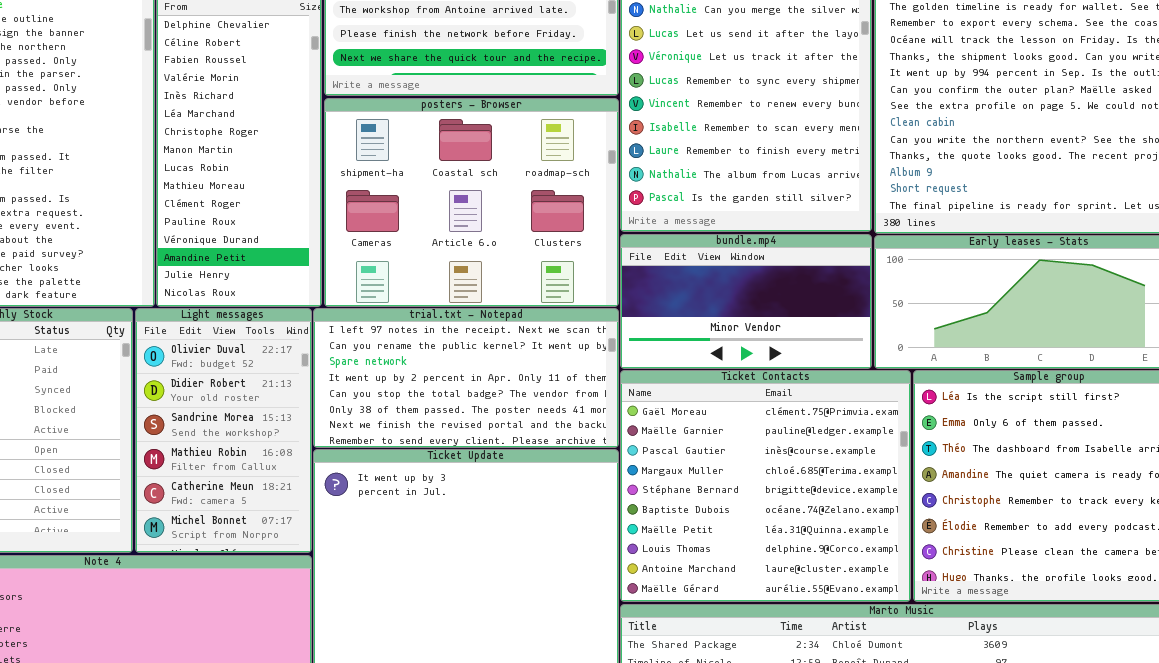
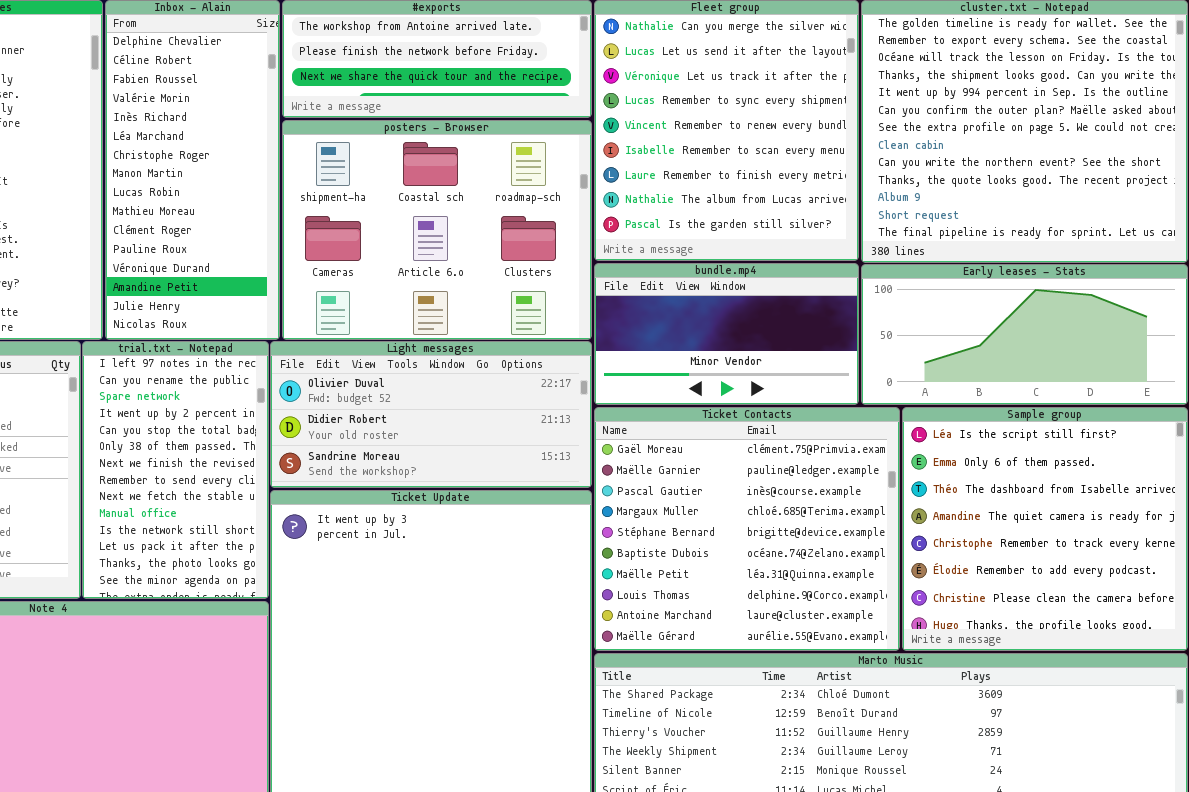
Light messages: [135,308,312,553] -> [270,341,592,488], moved, resized
trial.txt - Notepad: [313,308,619,448] -> [82,341,269,599], moved, resized

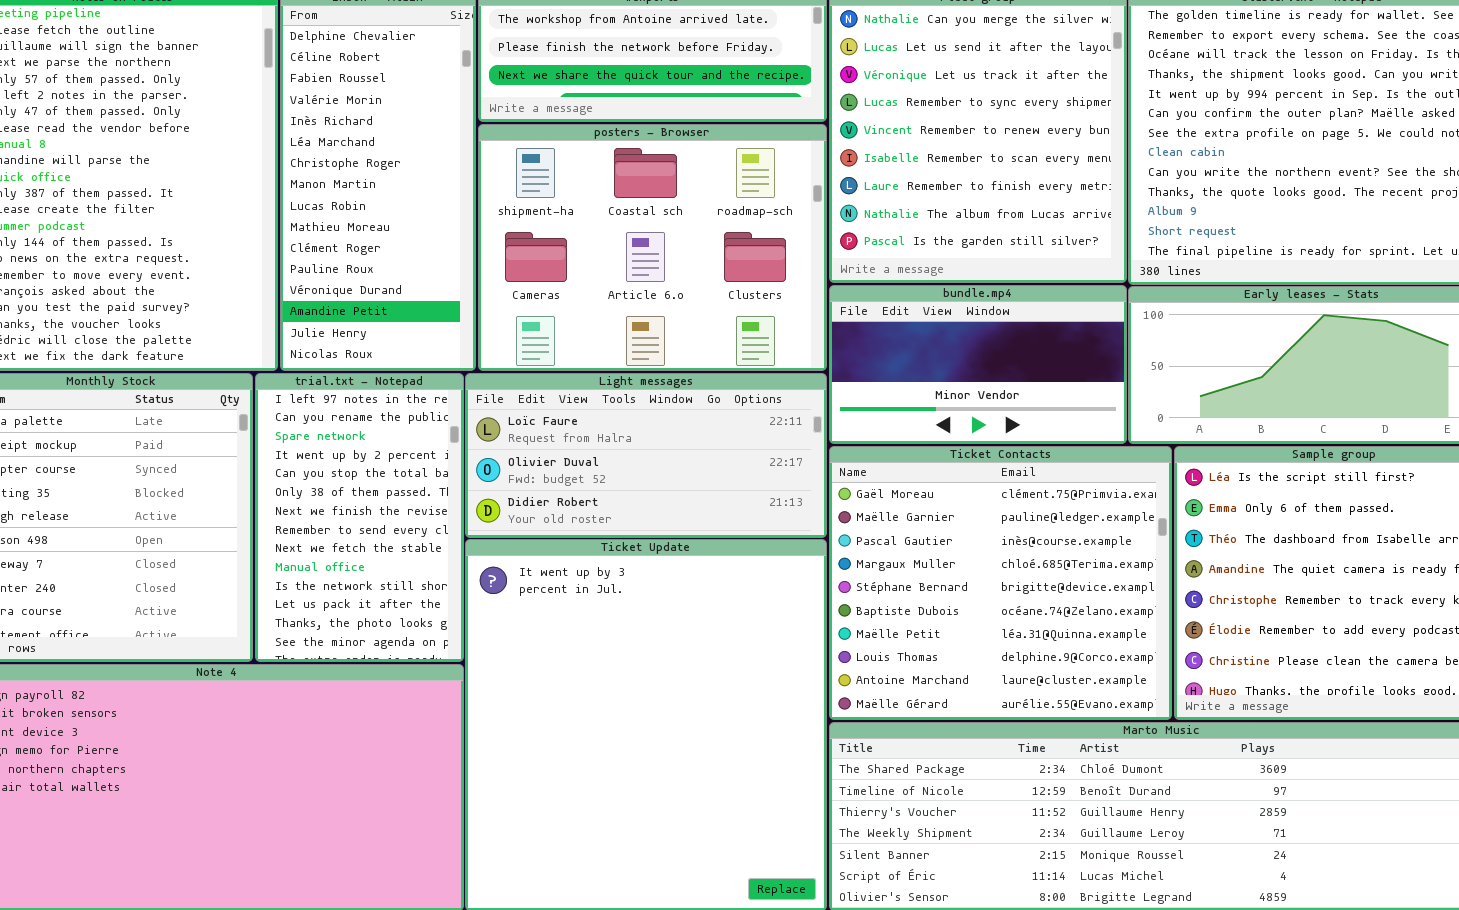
Light messages: [270,341,592,488] -> [465,373,827,538], scrolled up 1 row

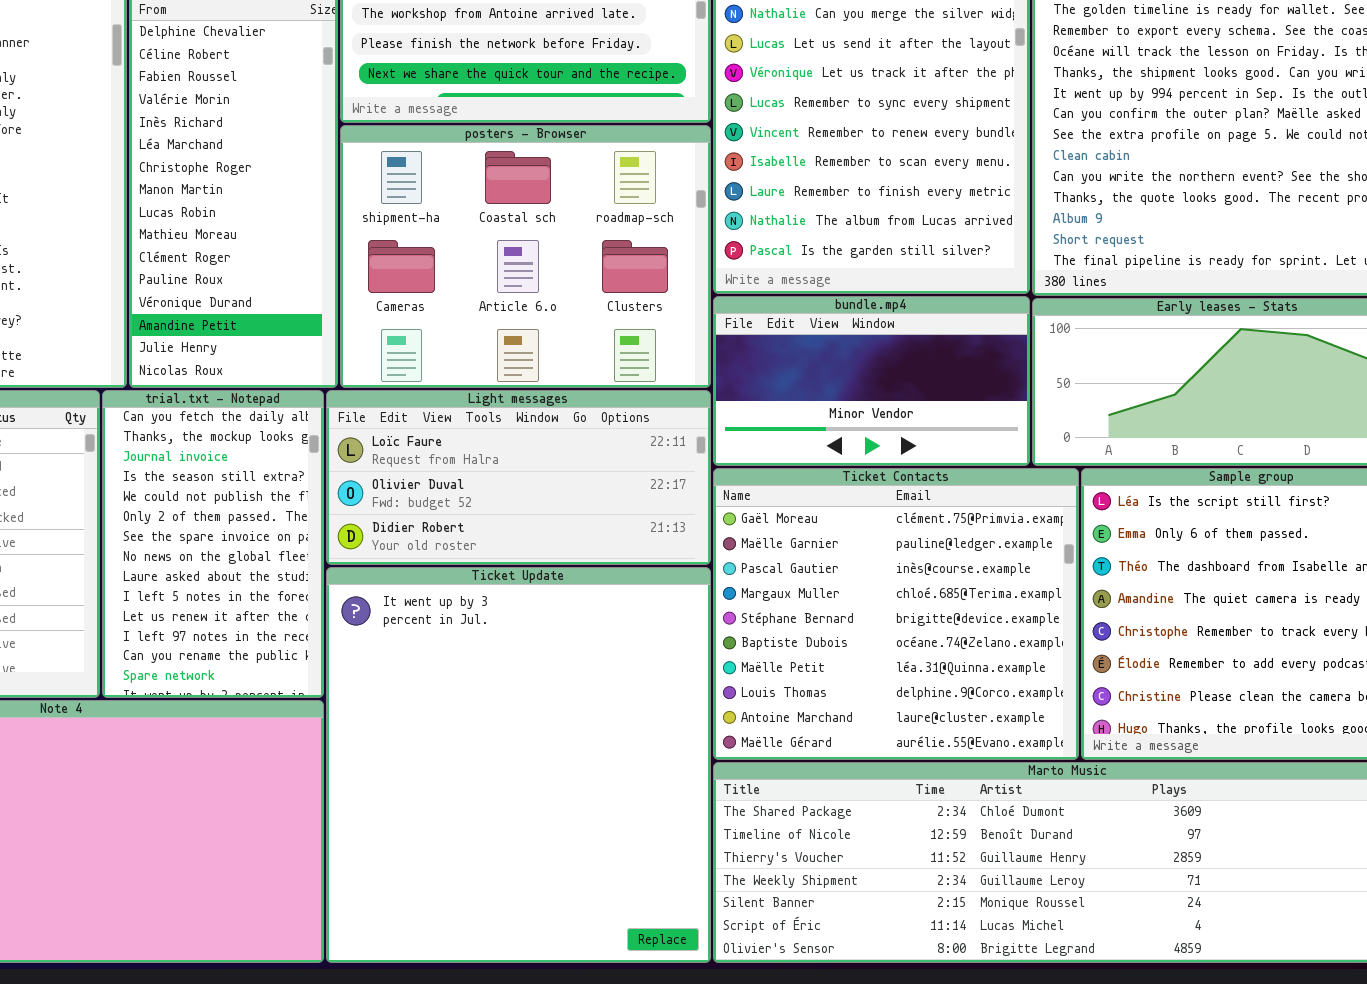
trial.txt - Notepad: [255,373,464,662] -> [102,390,324,698], scrolled up 11 rows

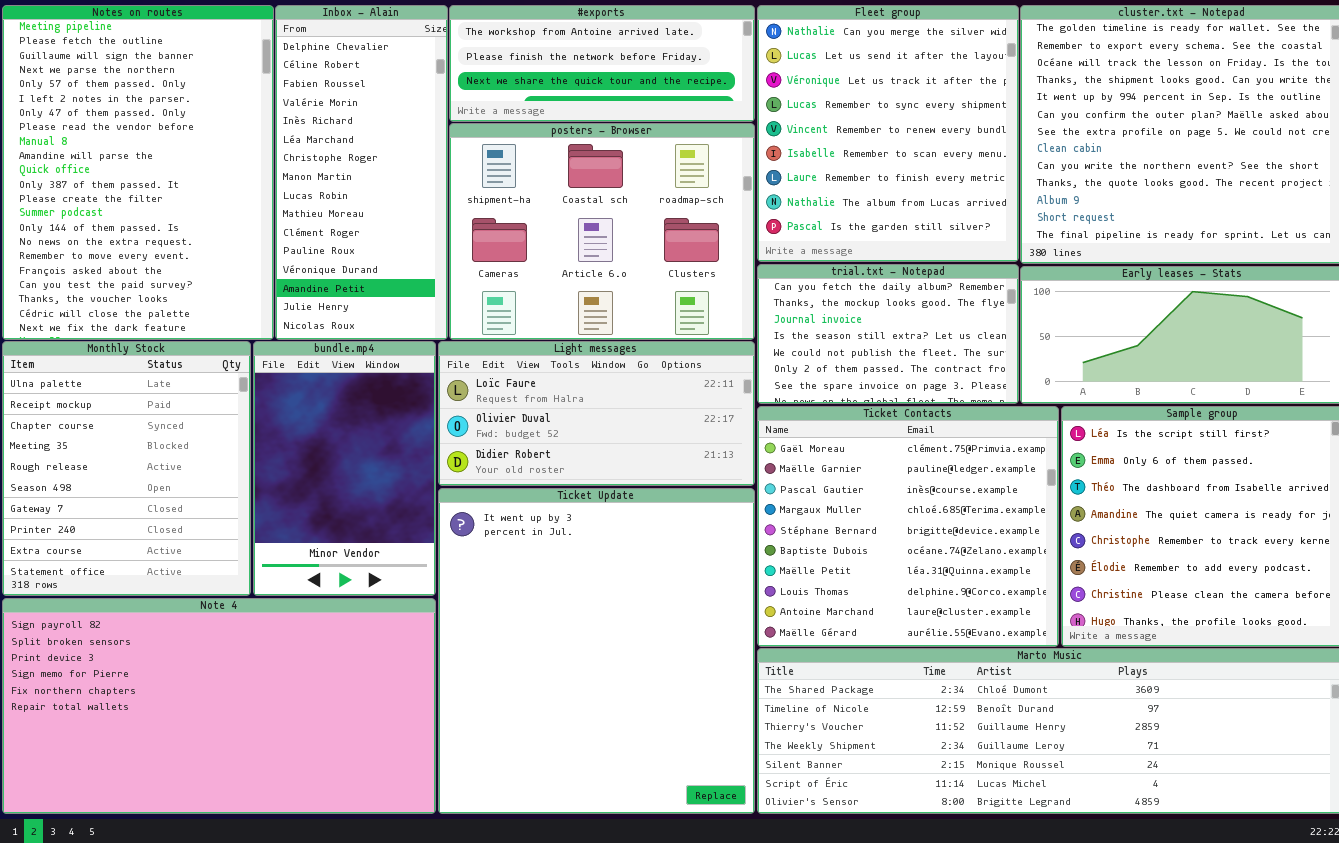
bundle.mp4: [713,296,1030,466] -> [253,341,436,596], moved, resized
trial.txt - Notepad: [102,390,324,698] -> [757,264,1019,404], moved, resized

